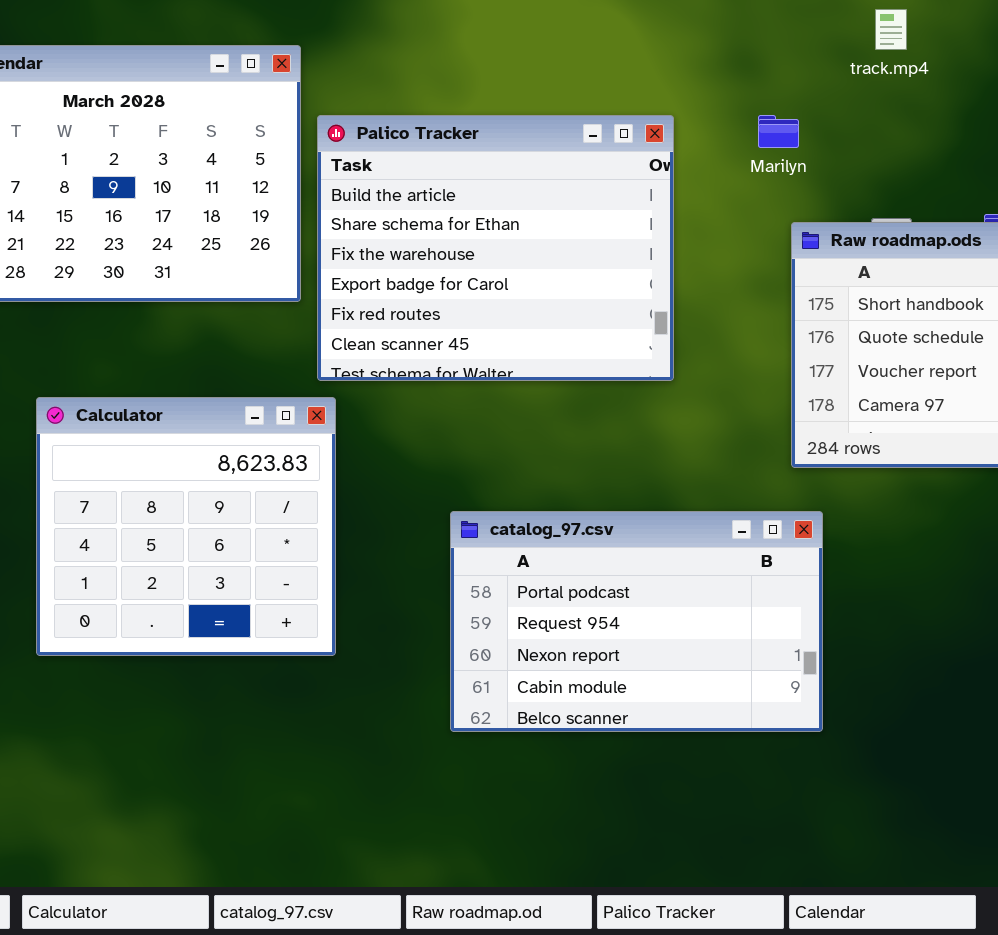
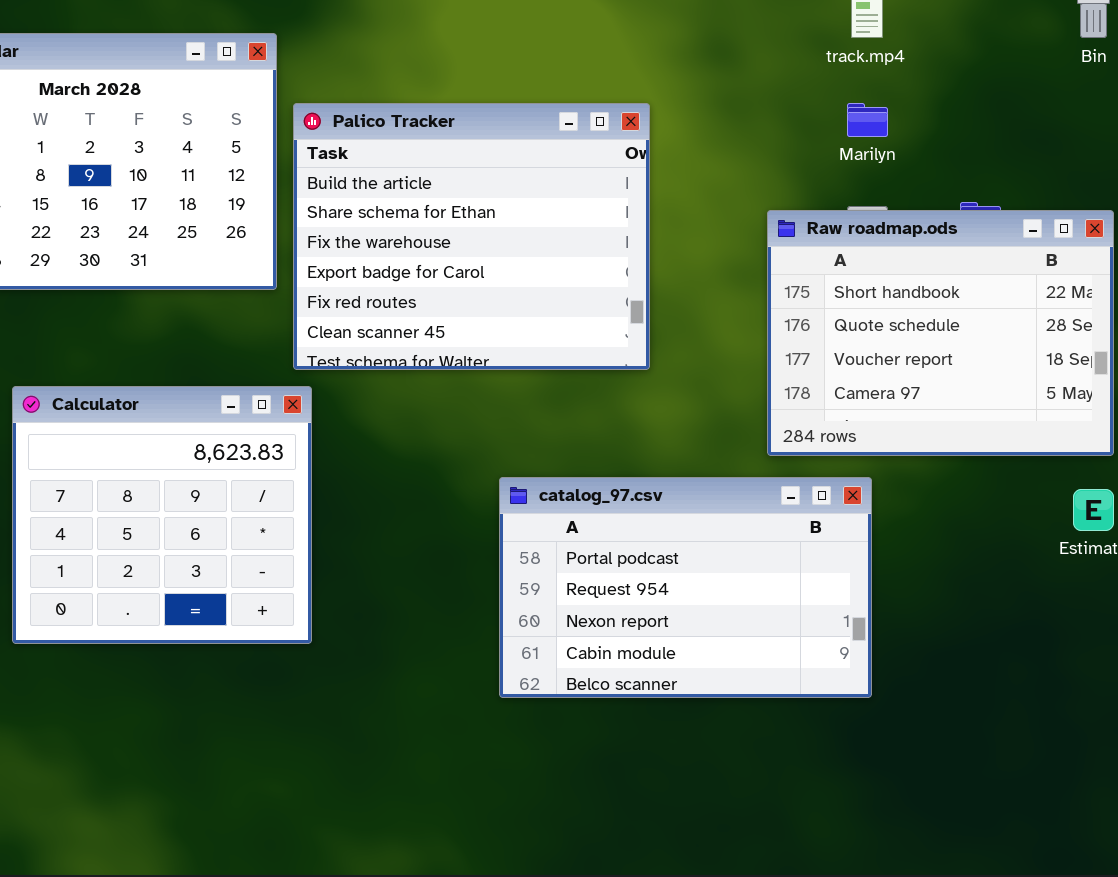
Marilyn: [758,115,799,148] -> [847,103,888,137], moved
catalog_97.csv: [450,511,823,732] -> [499,477,872,698], moved

